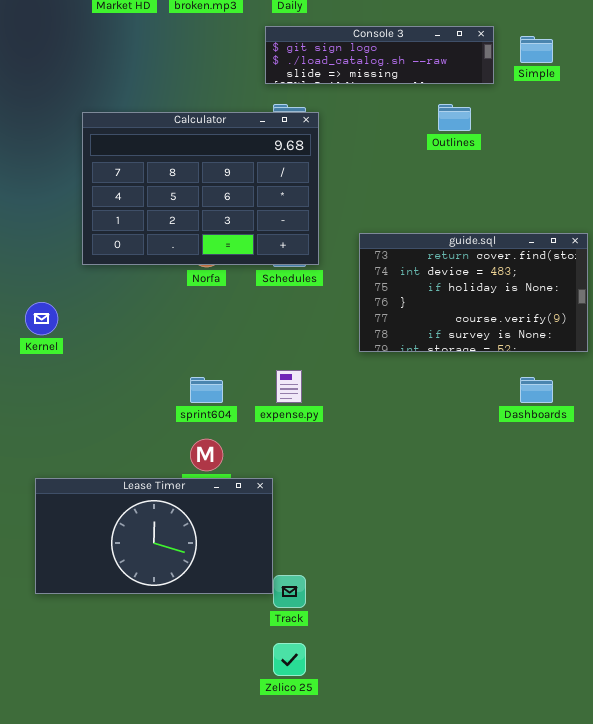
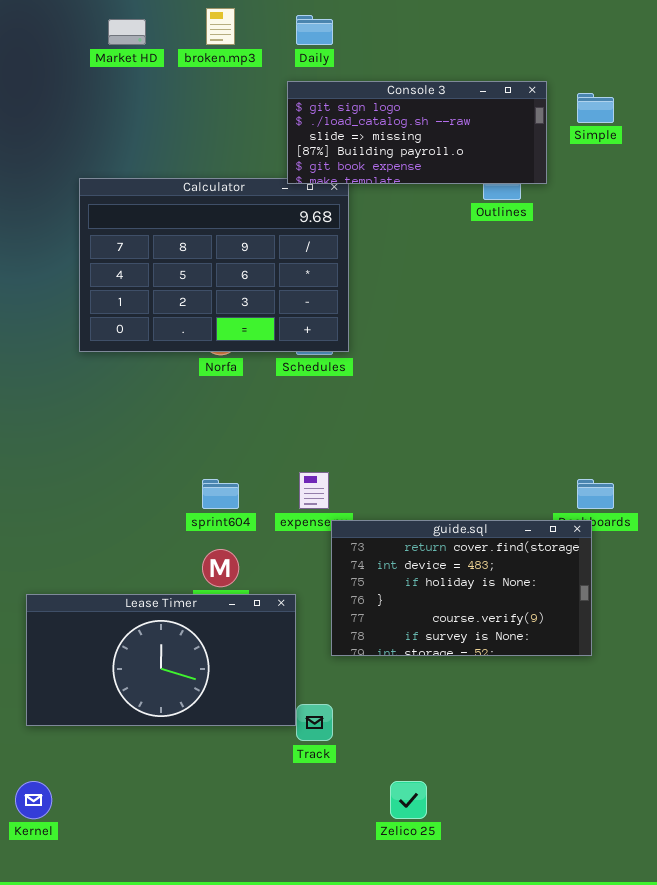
Console 3: [265,26,494,84] -> [287,81,547,184], resized
guide.sql: [359,233,588,352] -> [331,520,592,656], moved
Kernel: [25,302,58,335] -> [15,781,52,819], moved
Zelico 25: [273,643,306,676] -> [390,781,427,819], moved

